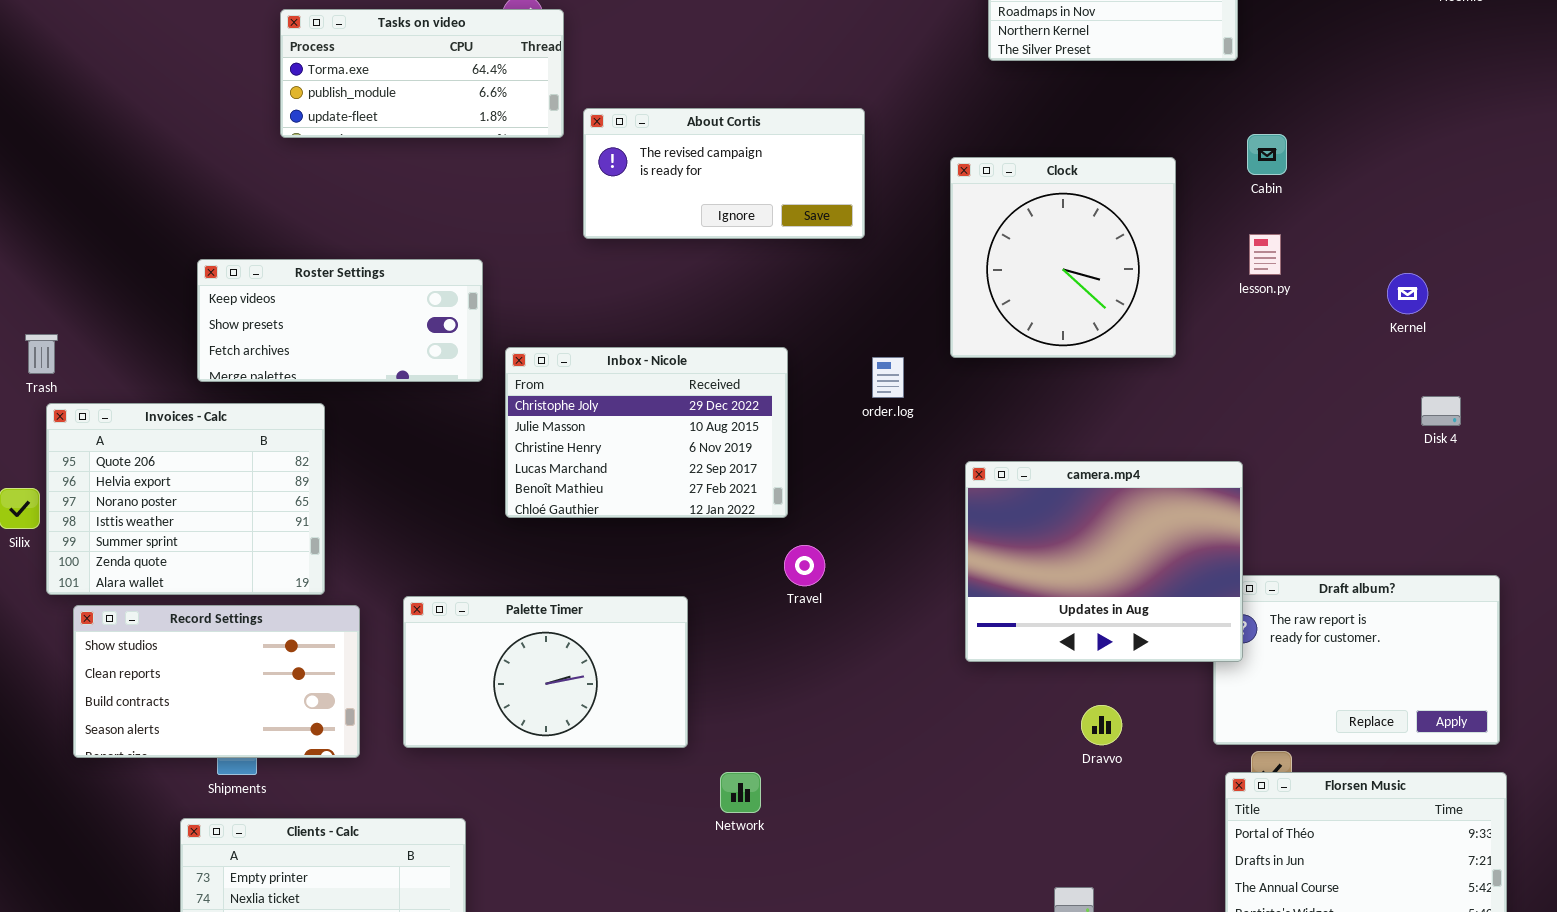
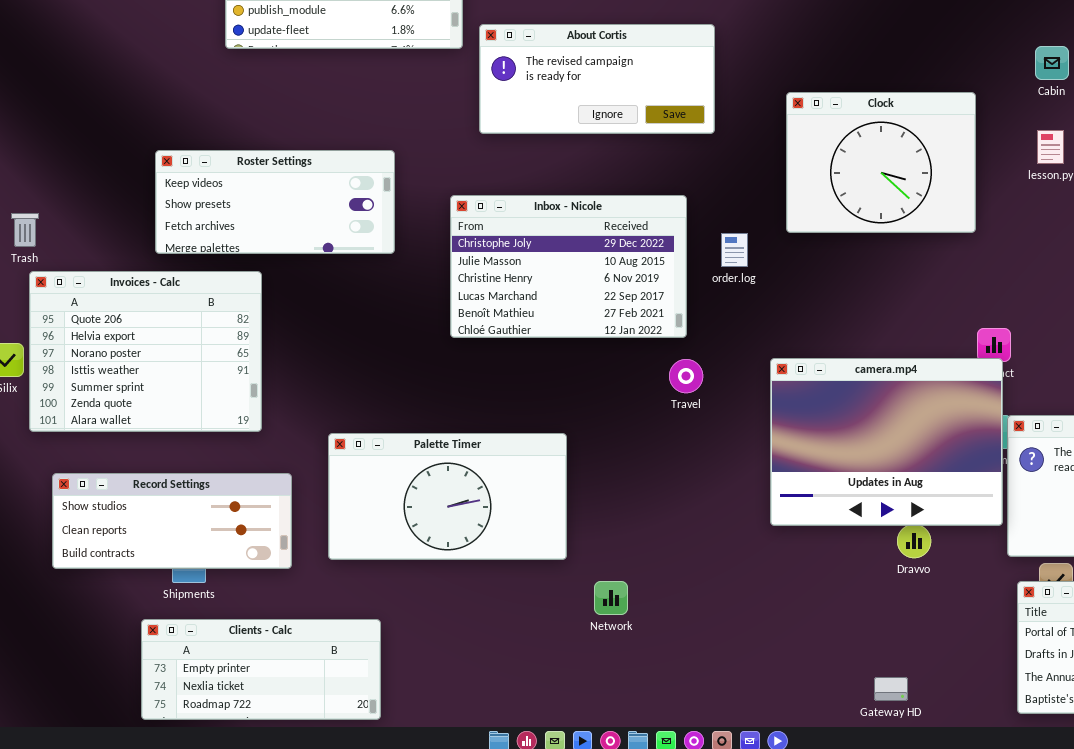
Clock: [950,157,1176,358] -> [786,92,976,233], resized
Inbox - Nicole: [505,347,788,518] -> [450,195,687,338], moved
camera.mp4: [965,461,1243,662] -> [770,358,1003,526], moved
Travel: [784,545,825,586] -> [669,359,703,393], moved
Record Settings: [73,605,360,758] -> [52,473,292,569], resized

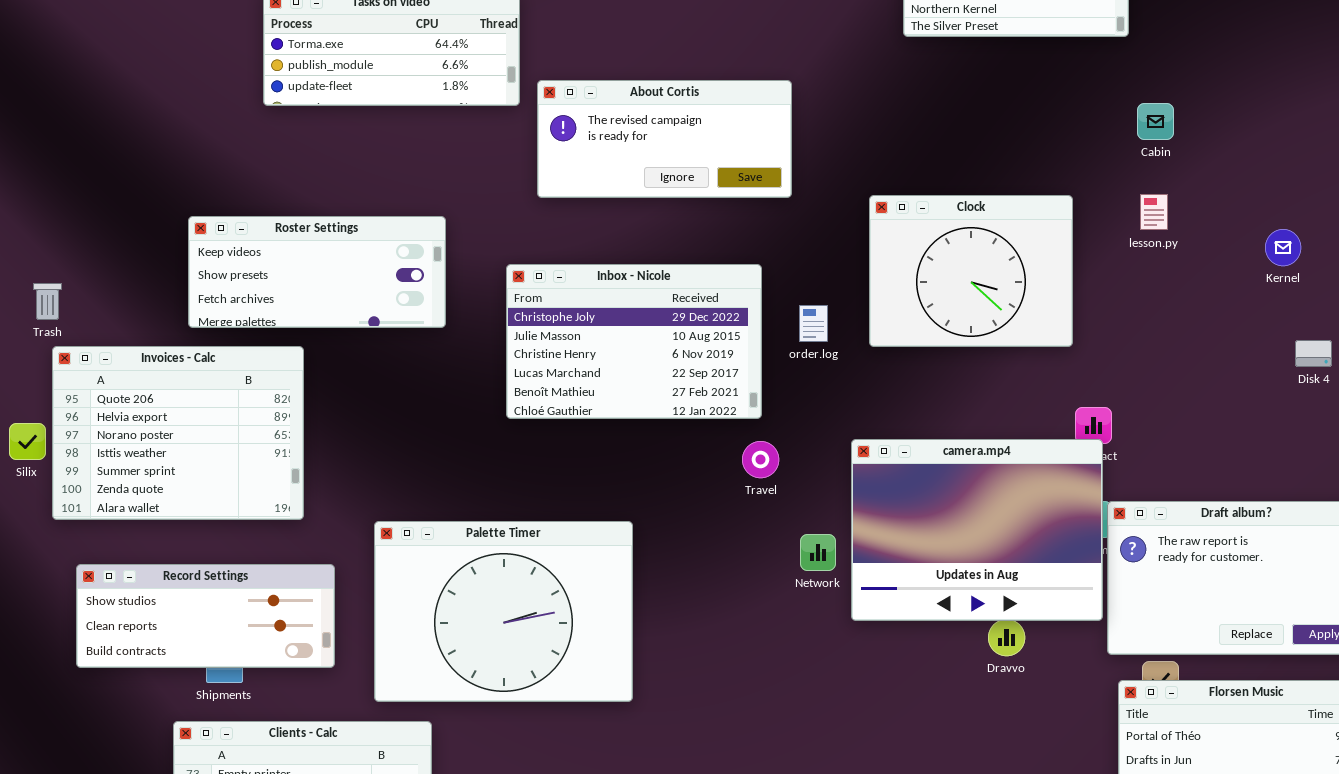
Clock: [786,92,976,233] -> [869,195,1073,347], moved
Palette Timer: [328,433,567,560] -> [374,521,633,702], resized
Network: [594,581,628,615] -> [800,534,836,571], moved

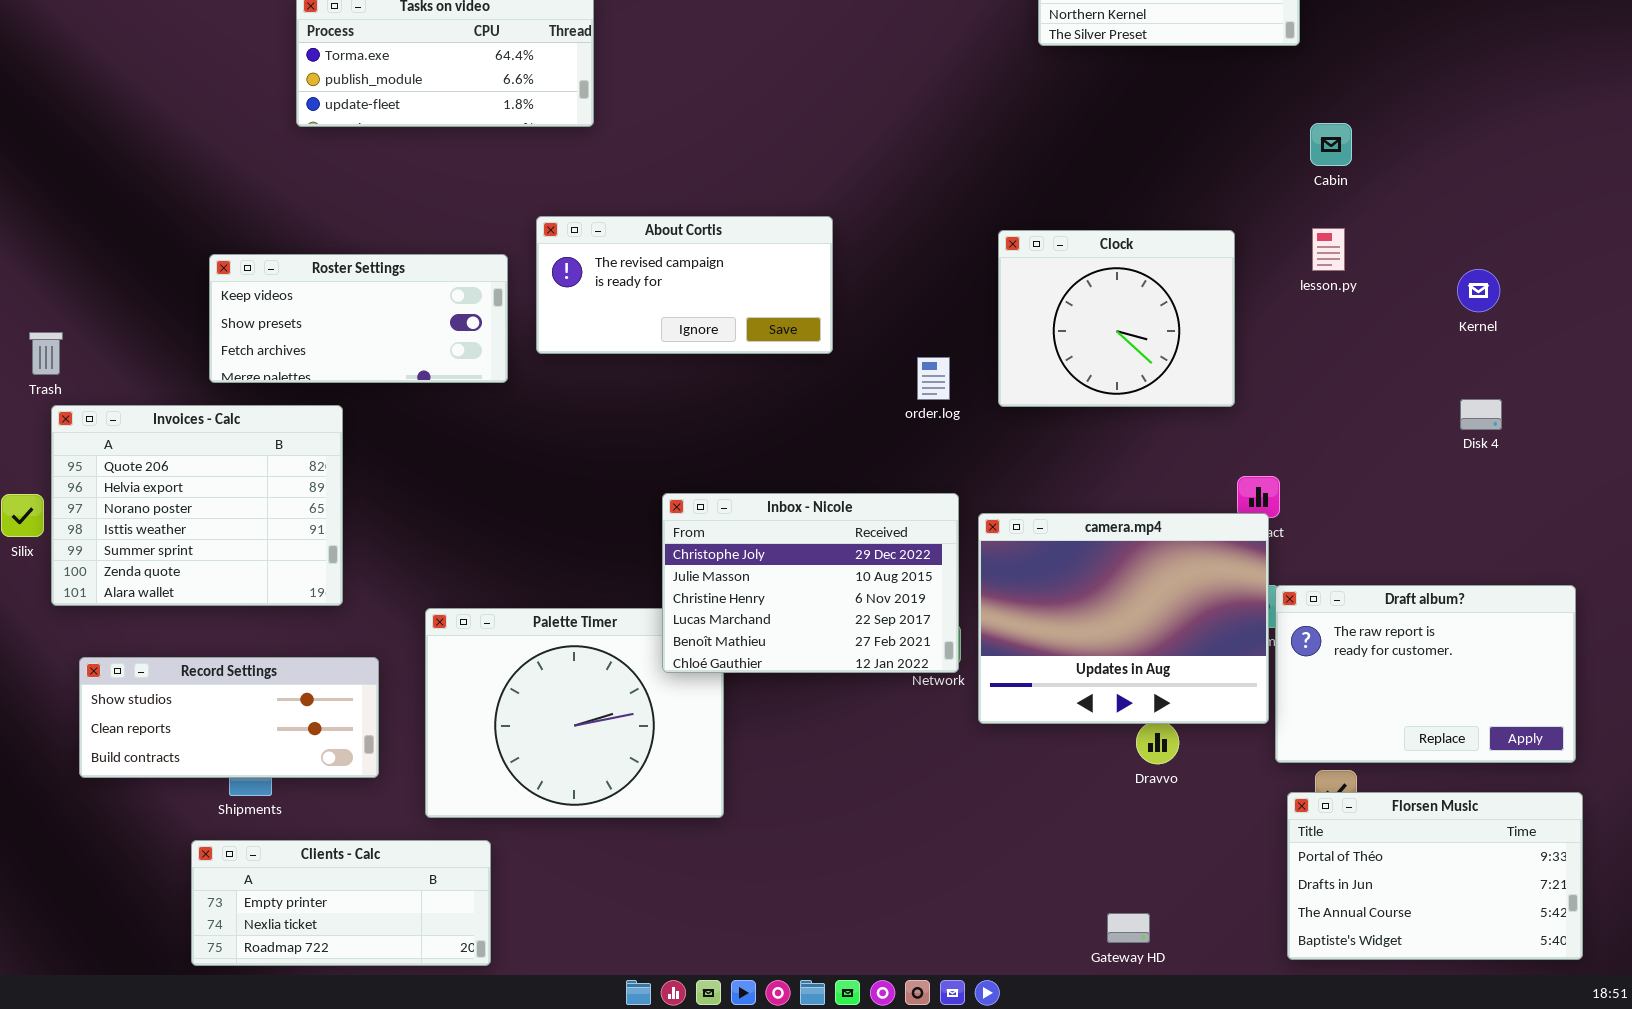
About Cortis: [537,80,792,198] -> [536,216,833,354], moved
Inbox - Nicole: [506,264,762,419] -> [662,493,959,673], moved
Disk 4: [1295,340,1332,367] -> [1460,399,1502,430], moved

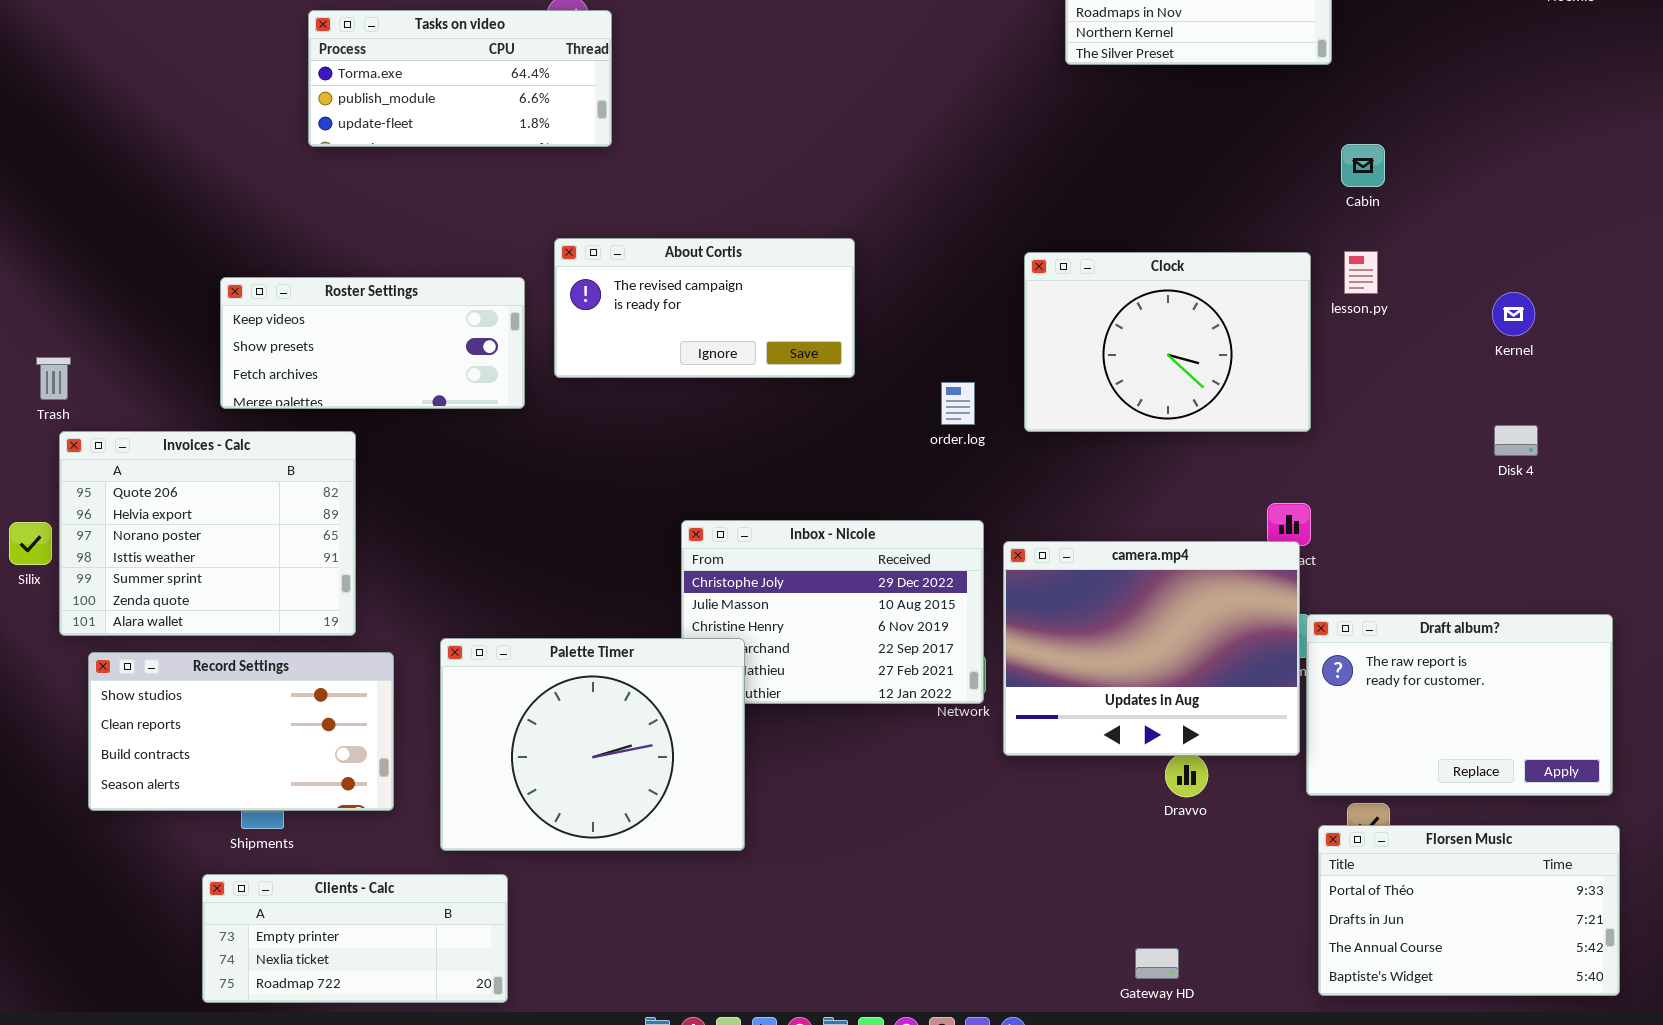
Clock: [998,230,1235,407] -> [1024,252,1311,432], resized
Palette Timer: [425,608,724,818] -> [440,638,745,851], raised
Record Settings: [79,657,379,778] -> [88,652,394,811], resized

